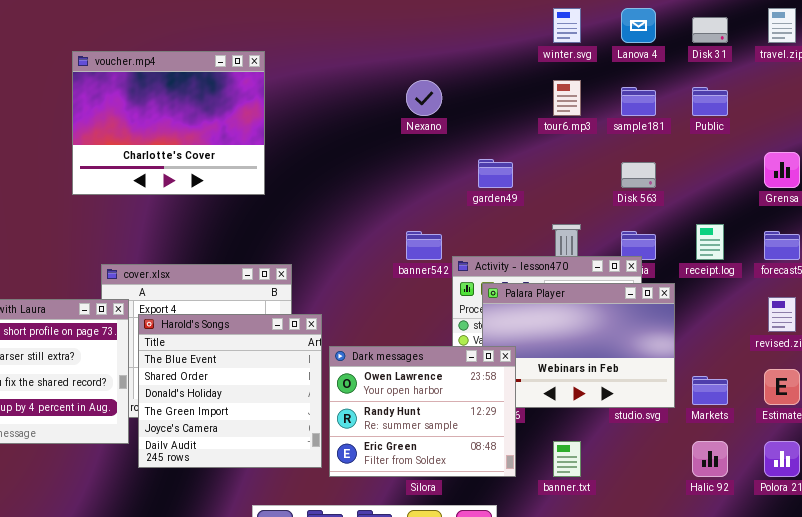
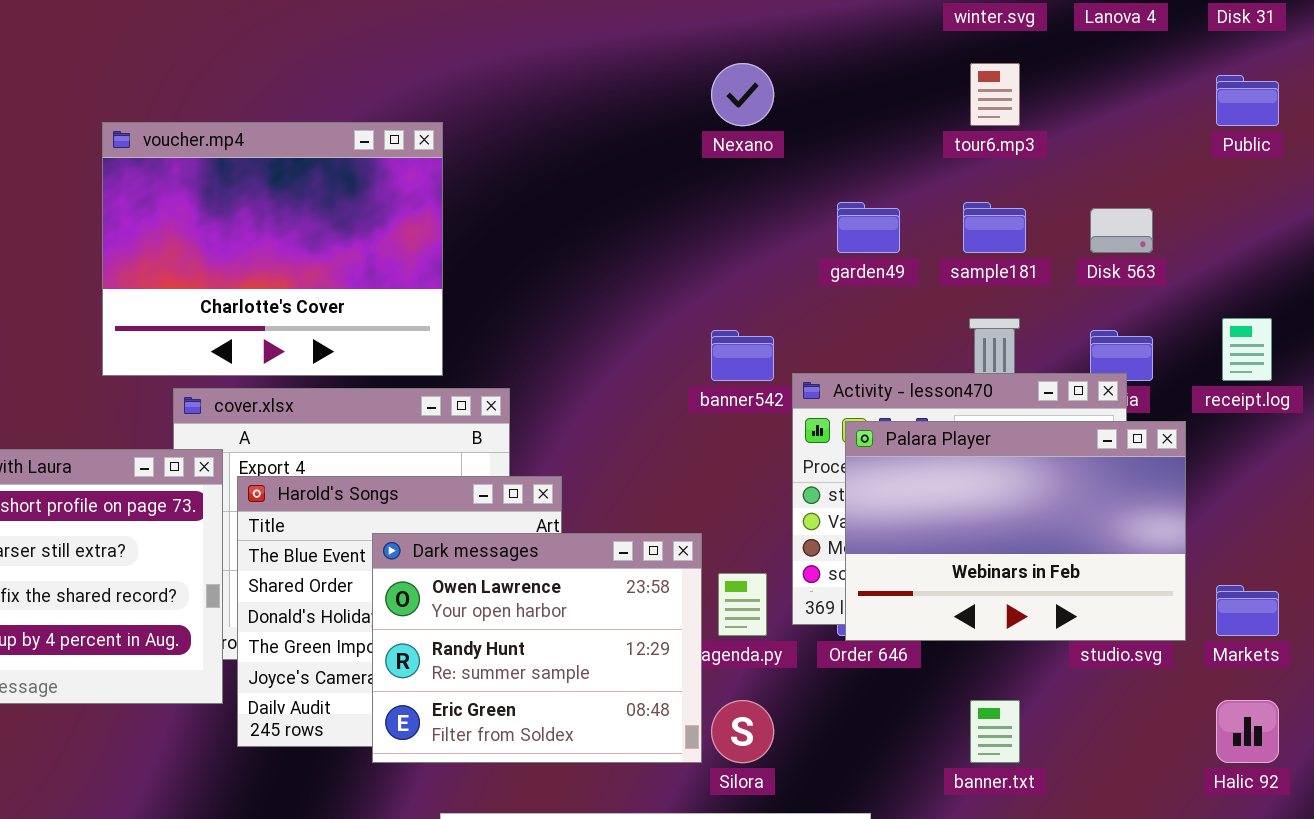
voucher.mp4: [72,51,265,195] -> [102,122,443,376], moved
sample181: [621,87,656,116] -> [963,202,1026,253], moved
Dark messages: [329,346,516,477] -> [372,533,702,763], moved

